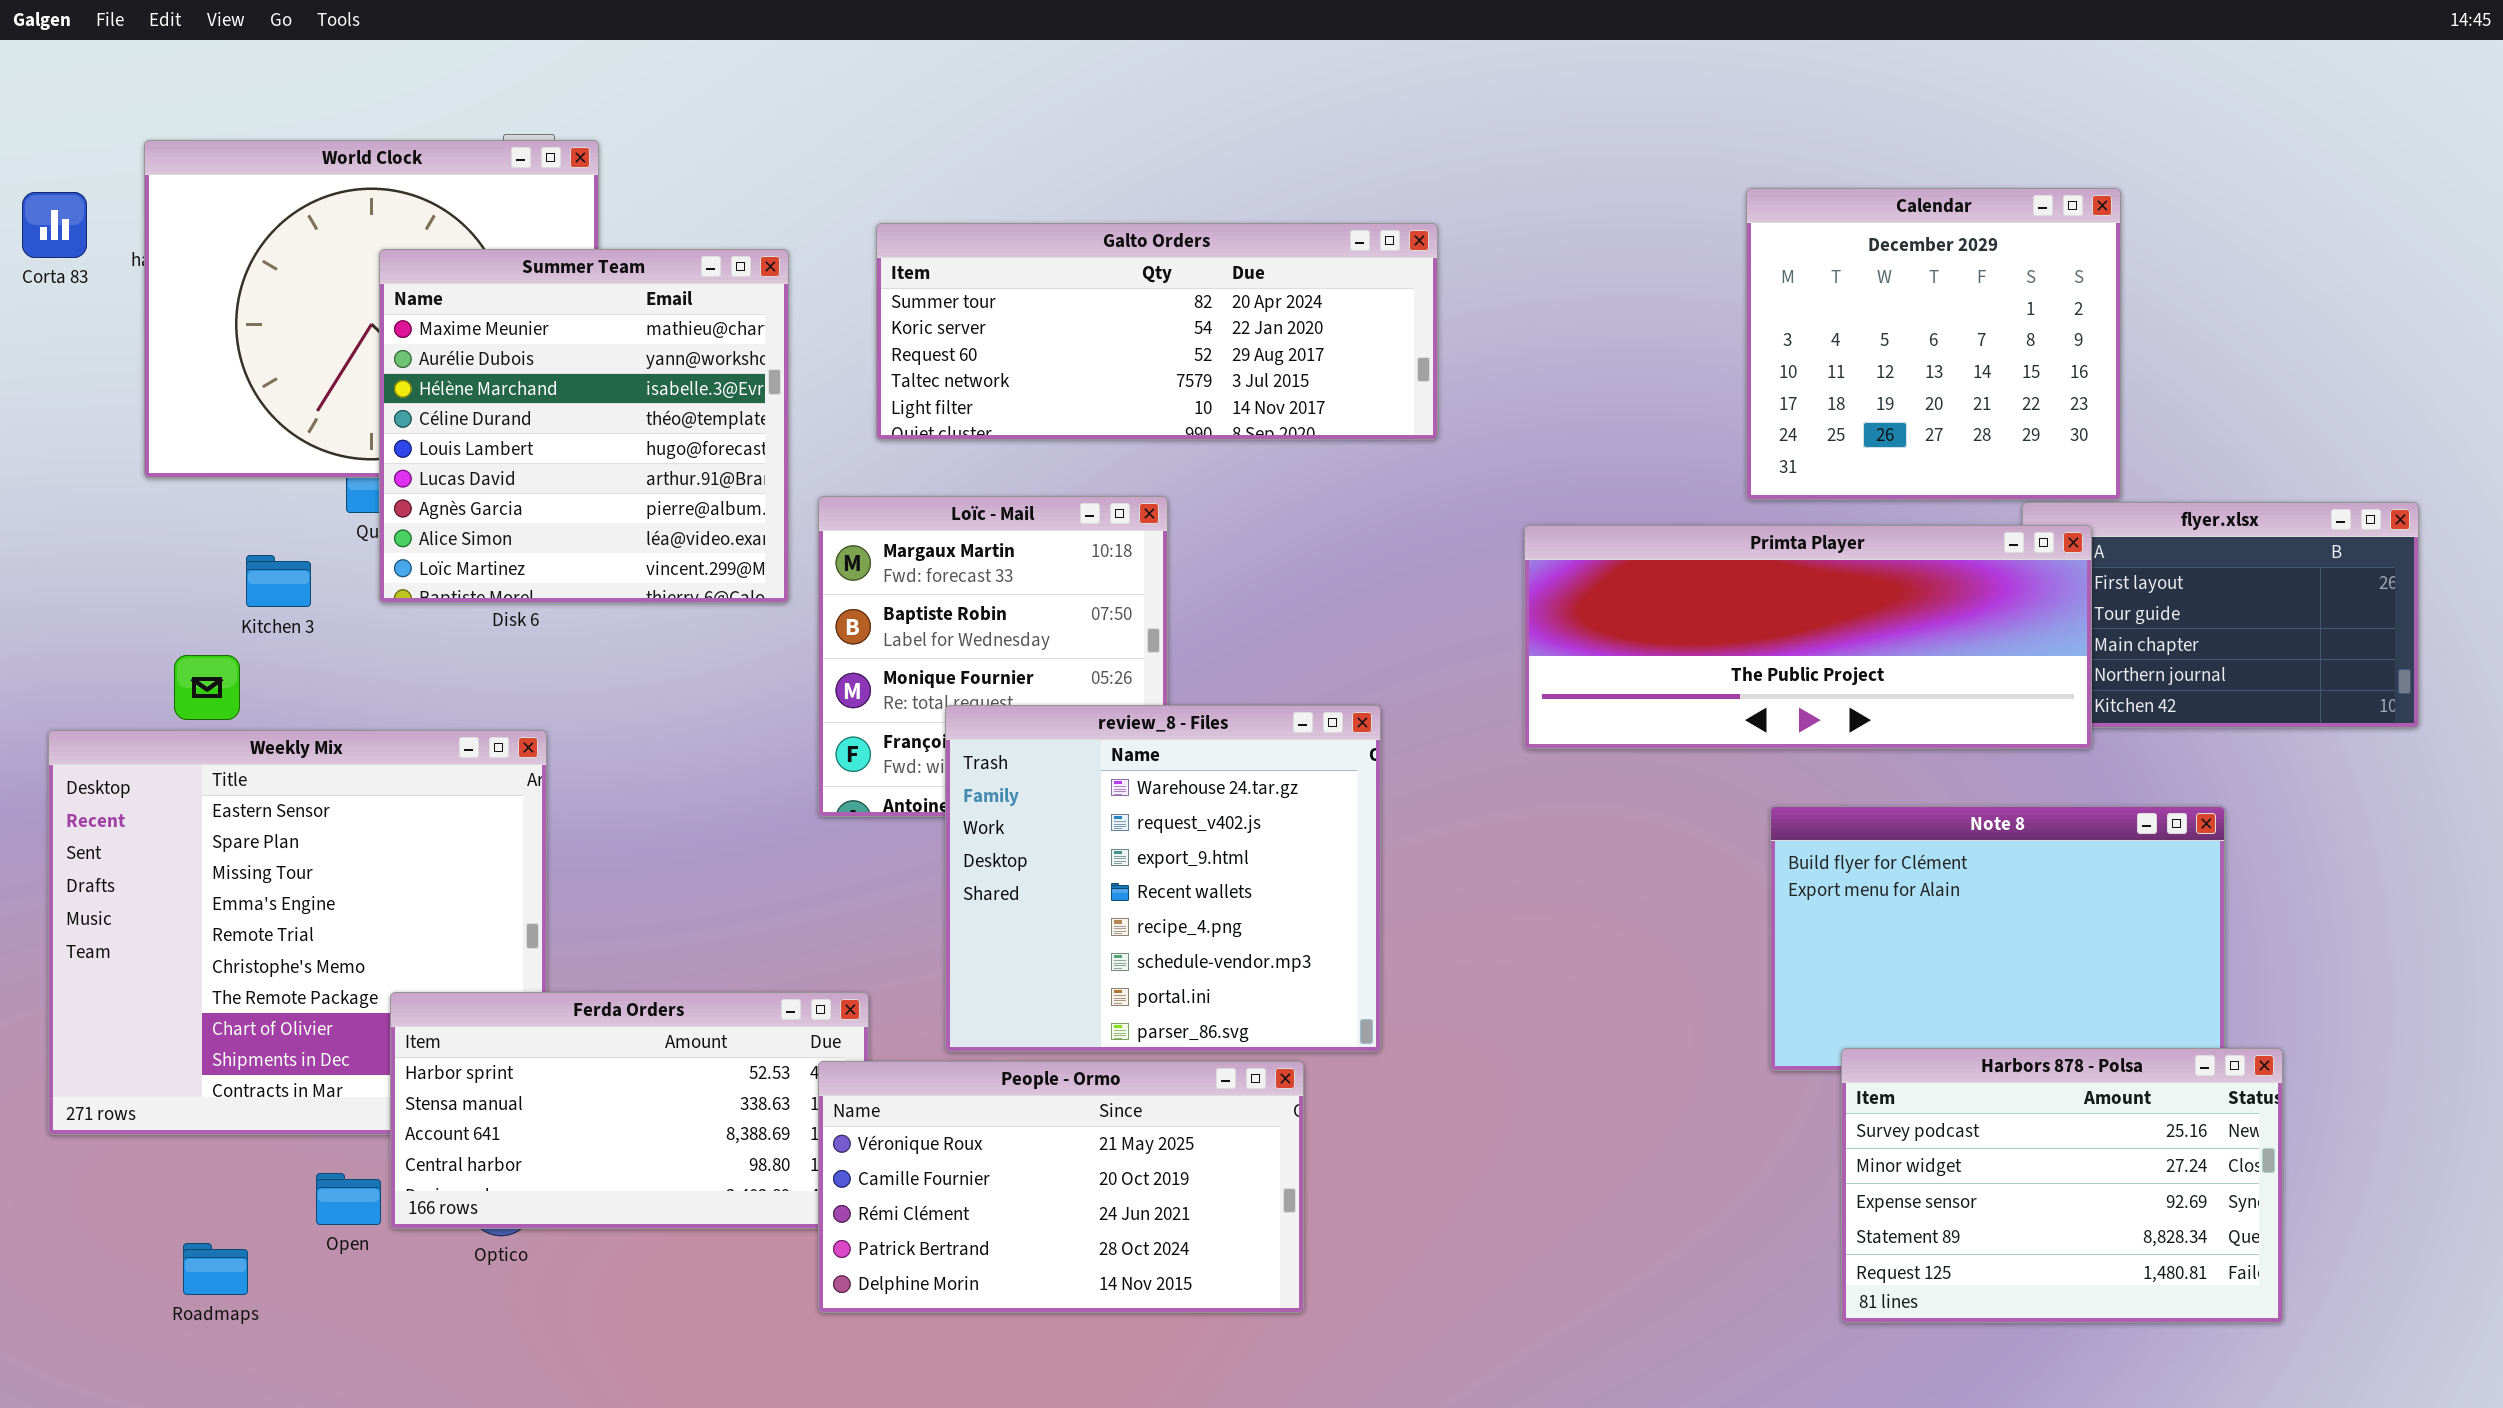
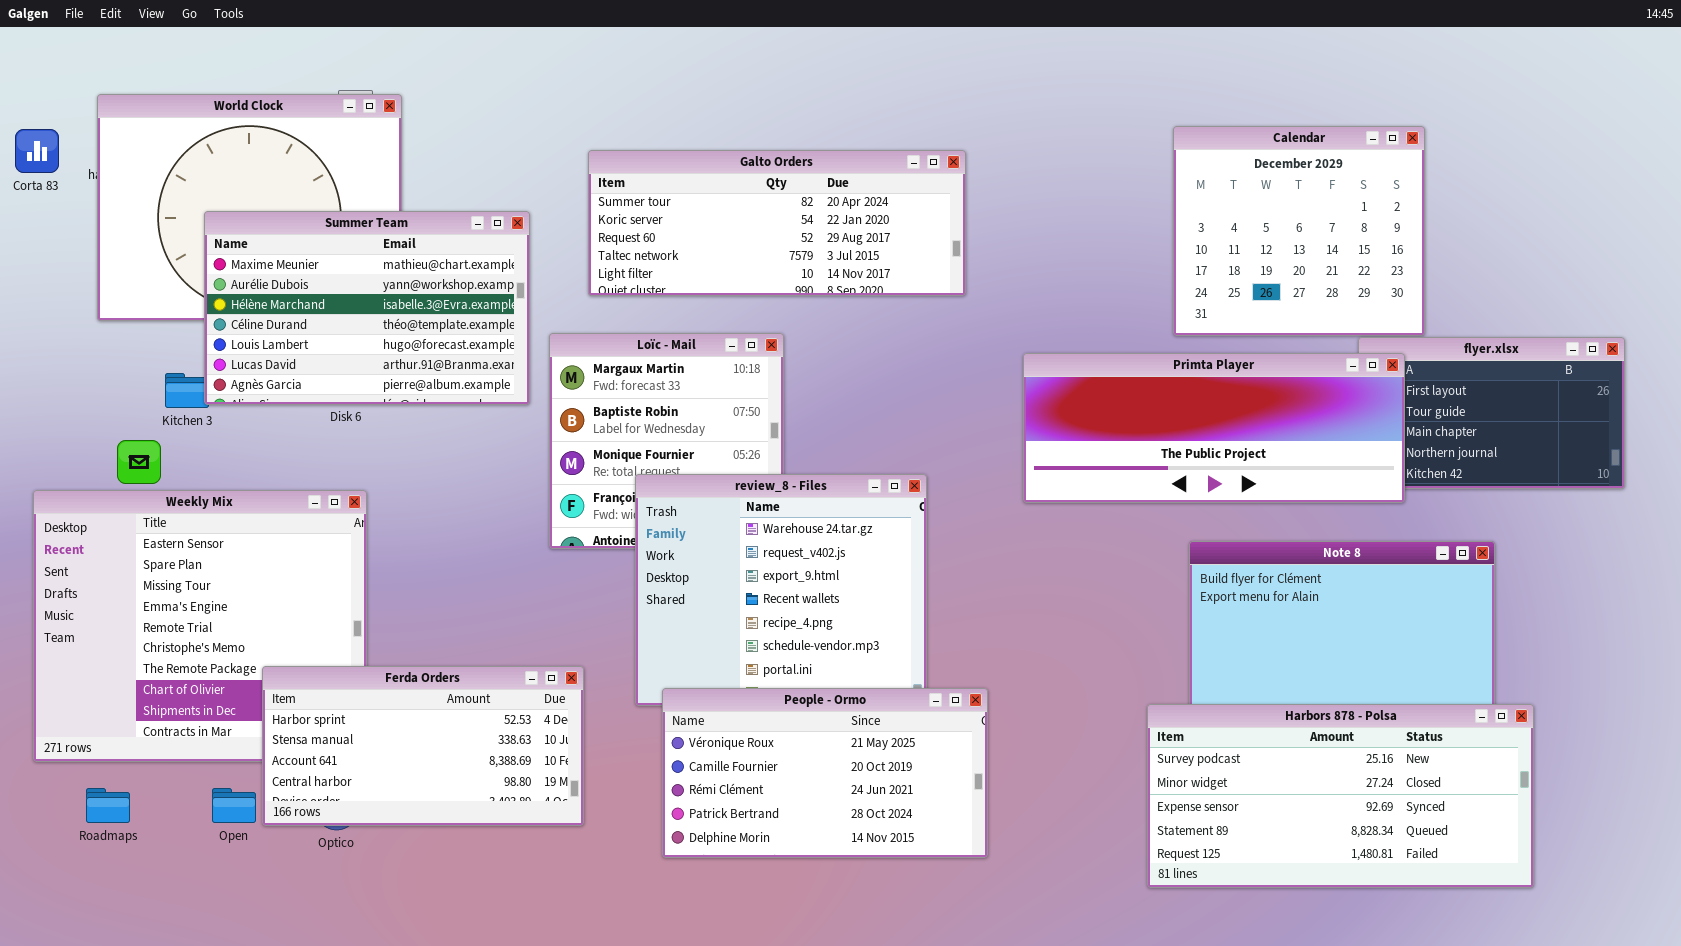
Summer Team: [379,249,789,603] -> [204,211,530,405], resized
Harbors 878 - Polsa: [1841,1048,2283,1323] -> [1147,704,1534,888], resized
People - Ormo: [818,1061,1304,1313] -> [662,688,988,858], moved
Roadmaps: [183,1243,248,1295] -> [86,788,130,823], moved

